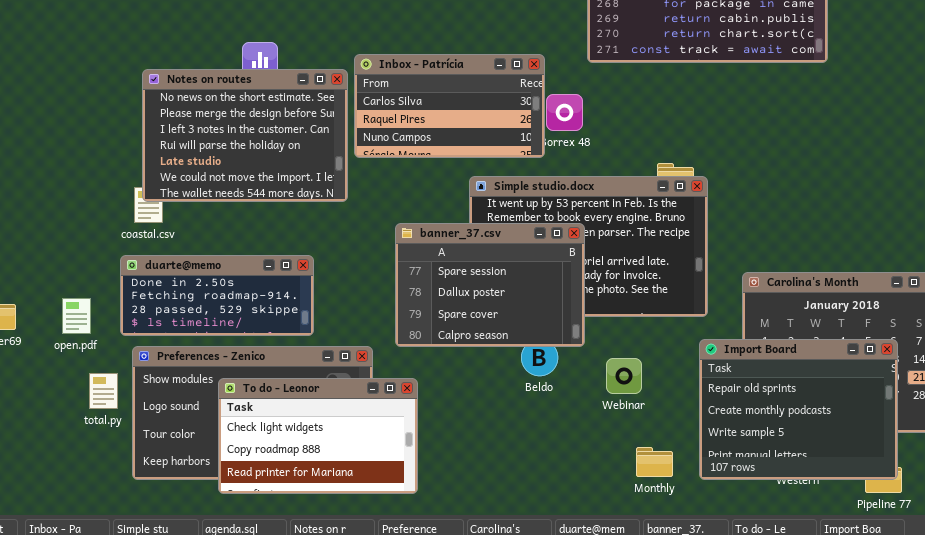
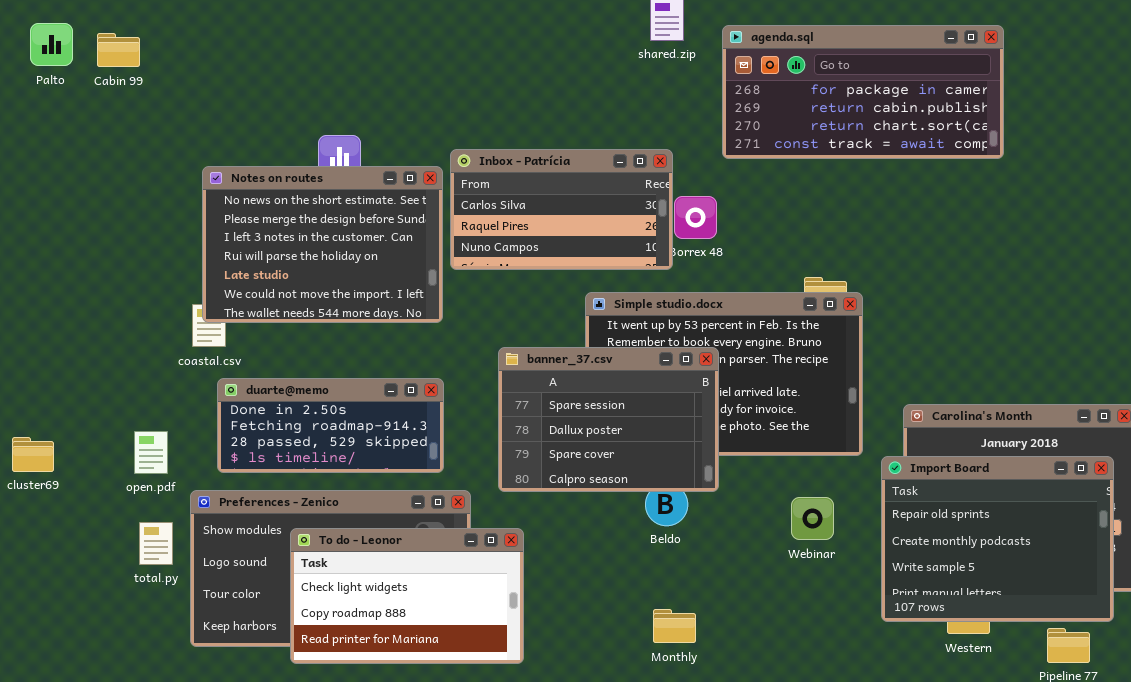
duarte@memo: [120,255,314,336] -> [217,378,444,473], moved
open.pdf: [62,298,91,334] -> [134,431,168,474], moved
Import Board: [699,339,898,480] -> [881,456,1114,622], moved
Webinar: [606,358,642,394] -> [791,497,834,540], moved
Monthly: [636,447,673,477] -> [653,609,696,643], moved

